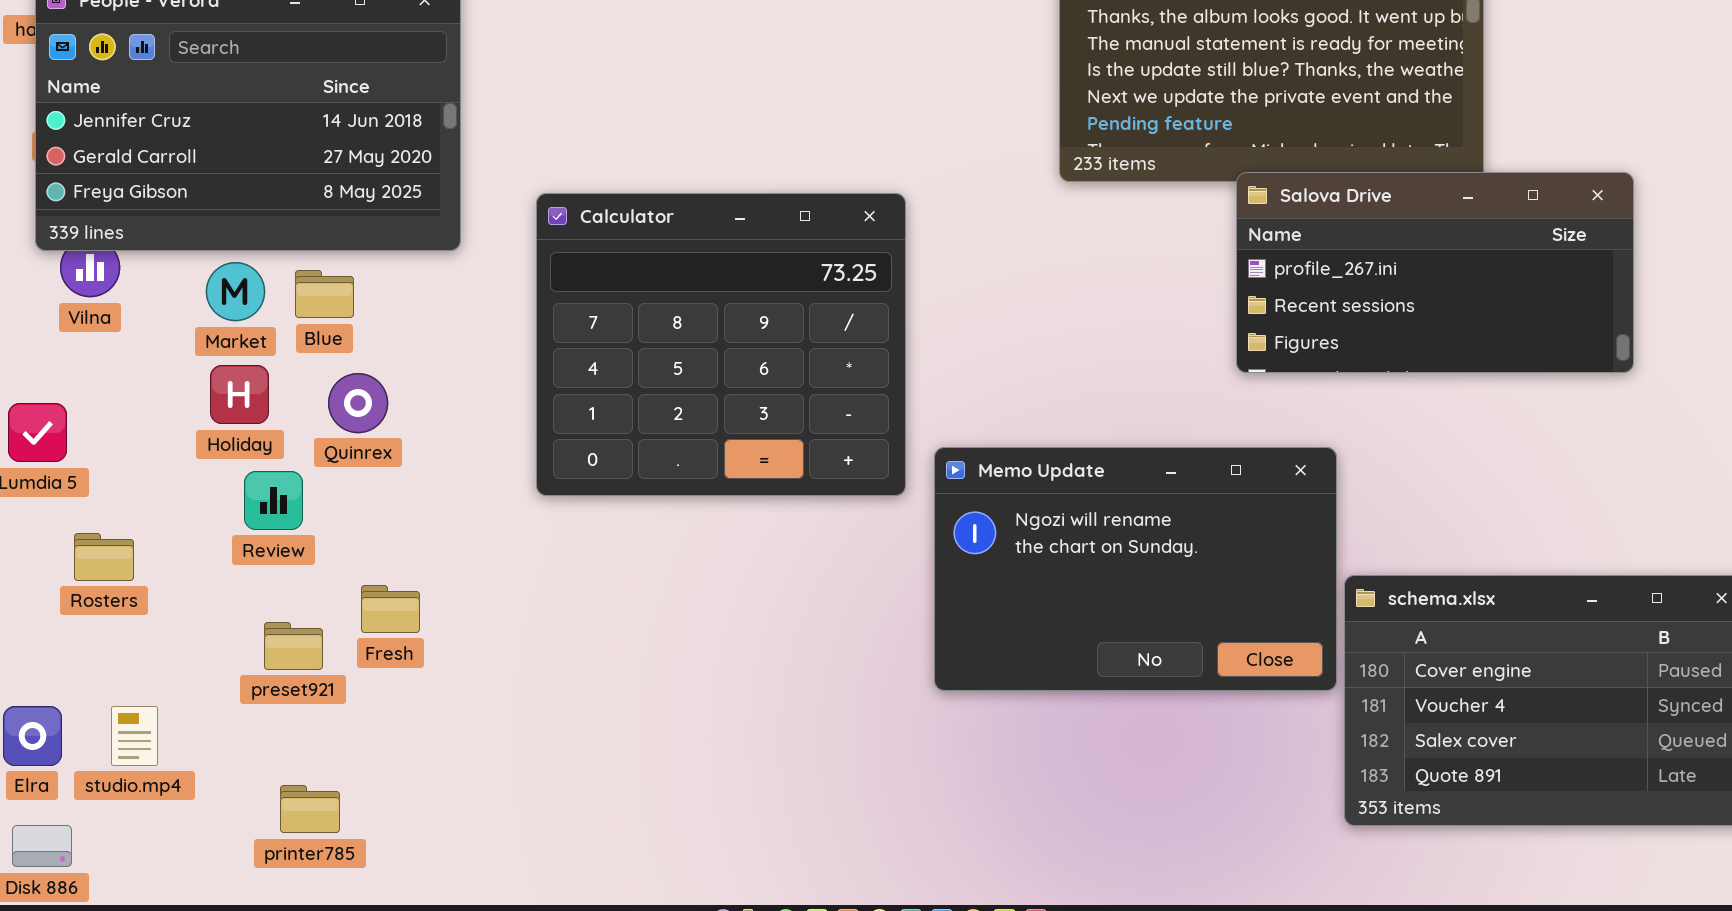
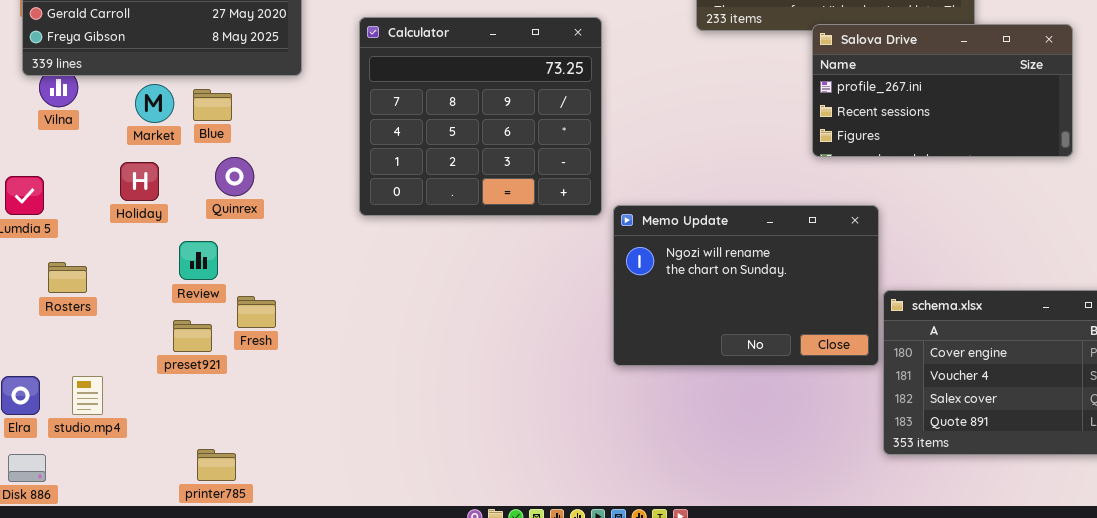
Calculator: [536,193,906,496] -> [359,17,602,216], moved
Holiday: [210,365,269,424] -> [120,162,159,201], moved
Review: [244,471,303,530] -> [179,241,218,280], moved
printer785: [280,785,340,833] -> [197,449,236,481], moved

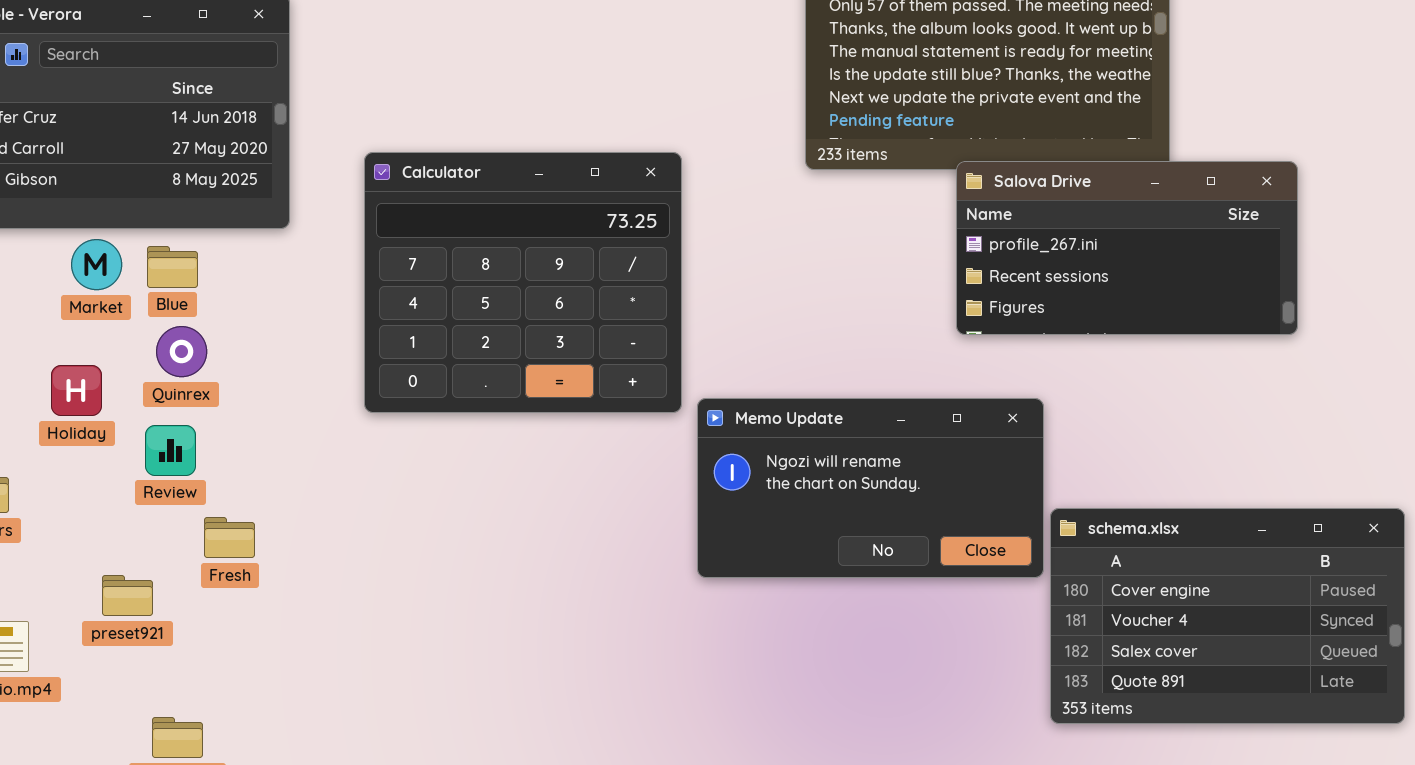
Quinrex: [215,157,254,196] -> [156,326,207,377], moved
Holiday: [120,162,159,201] -> [51,365,102,416], moved
Memo Update: [613,205,879,366] -> [697,398,1044,578], resized
Review: [179,241,218,280] -> [145,425,196,476], moved
preset921: [173,320,212,352] -> [102,575,153,616], moved

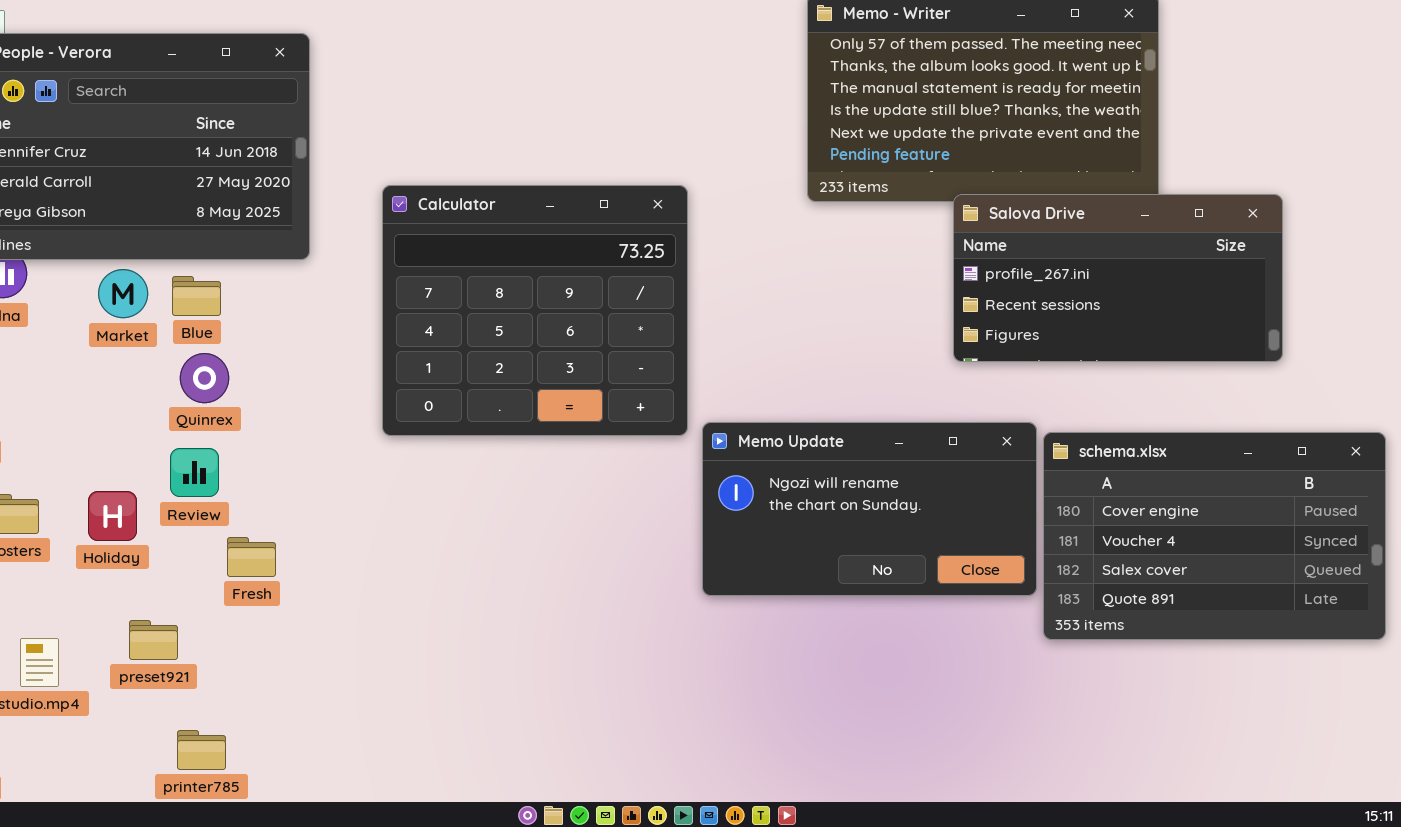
Holiday: [51,365,102,416] -> [88,491,137,541], moved
schema.xlsx: [1050,508,1405,724] -> [1043,432,1386,640], moved
preset921: [102,575,153,616] -> [129,620,178,660], moved

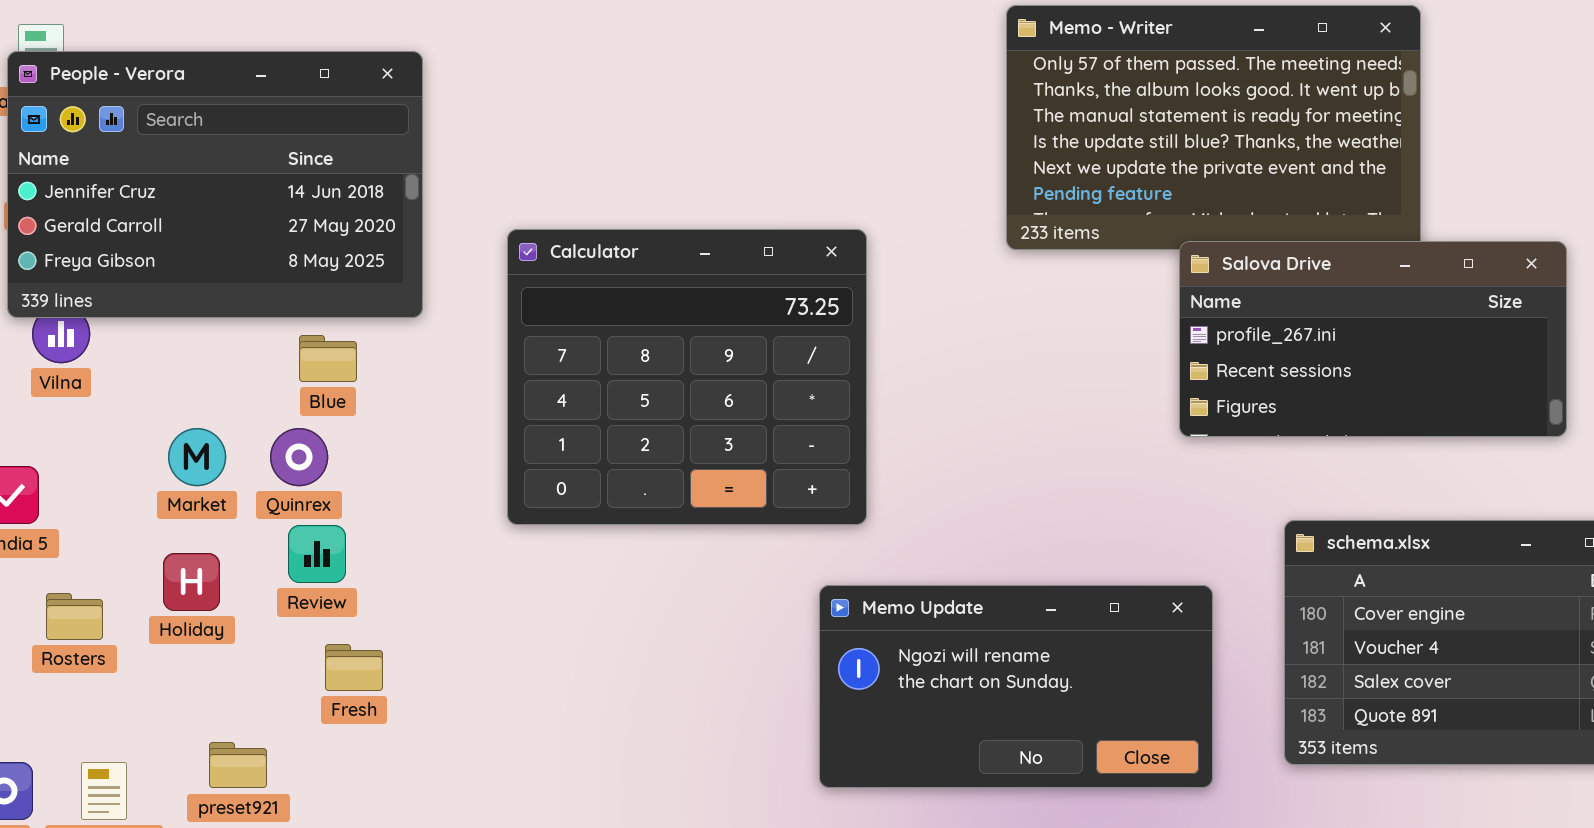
Market: [98,269,148,318] -> [168,428,226,486], moved
Blue: [172,276,221,316] -> [299,335,357,382], moved
Memo Update: [702,422,1037,596] -> [819,585,1213,788], moved
Review: [170,448,219,497] -> [288,525,346,583], moved
Holiday: [88,491,137,541] -> [163,553,220,611], moved

